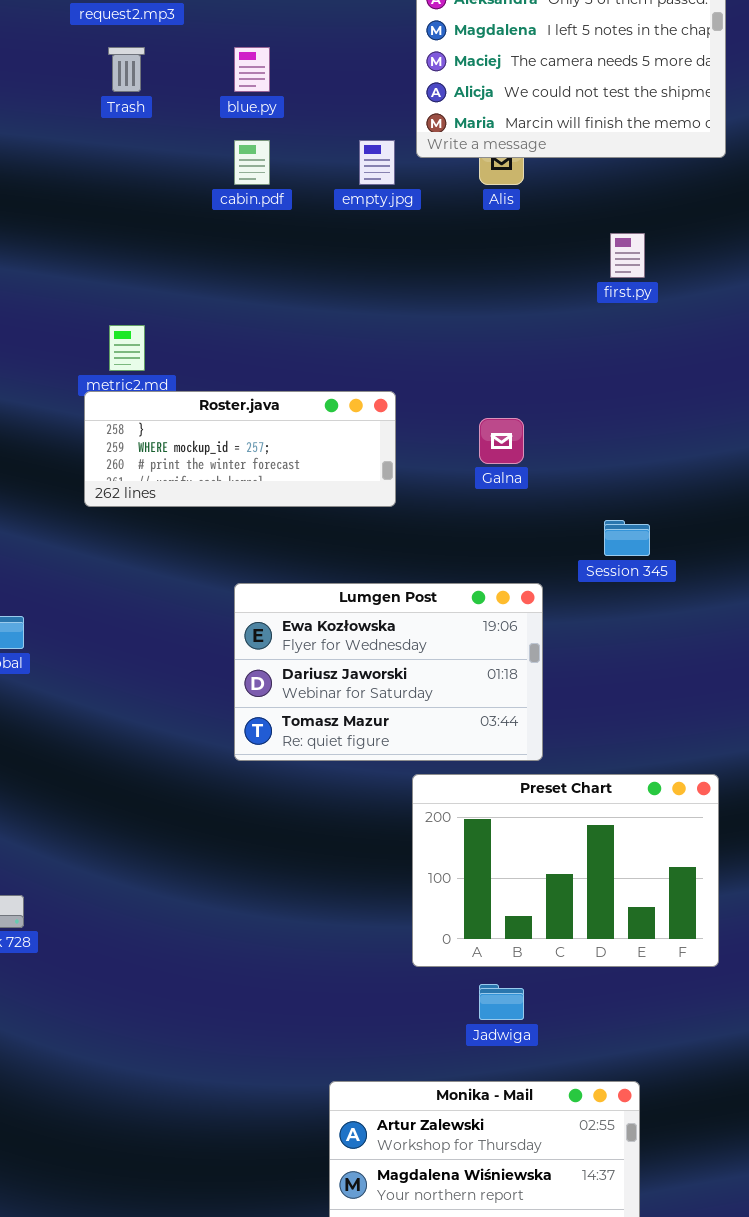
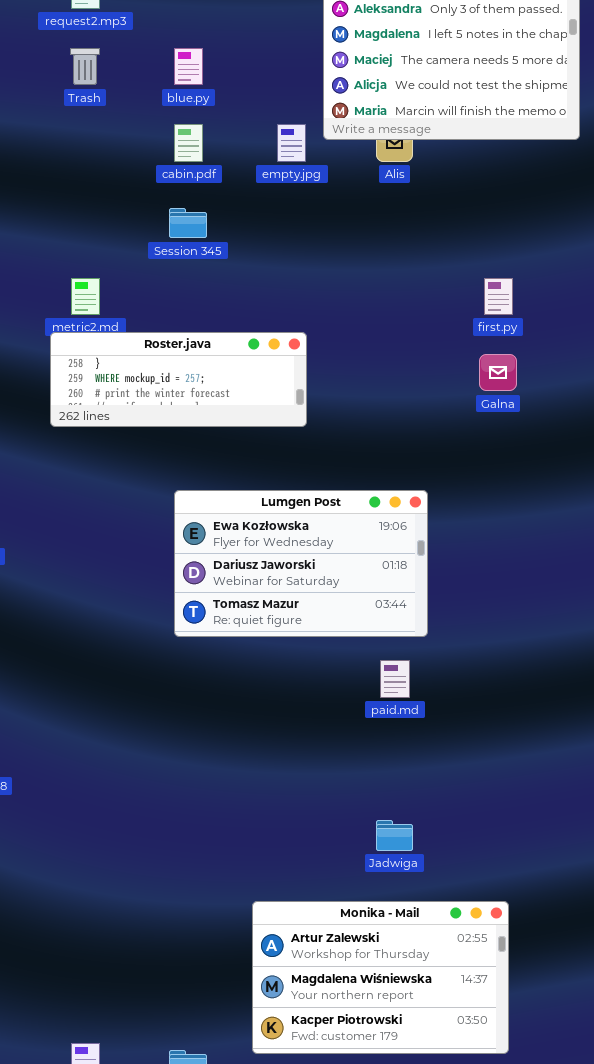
first.py: [610,233,645,278] -> [484,278,513,315], moved
Galna: [479,418,524,464] -> [479,354,517,391], moved
Session 345: [604,520,650,556] -> [169,208,207,238], moved
Preset Chart: [412,774,719,967] -> none, closed

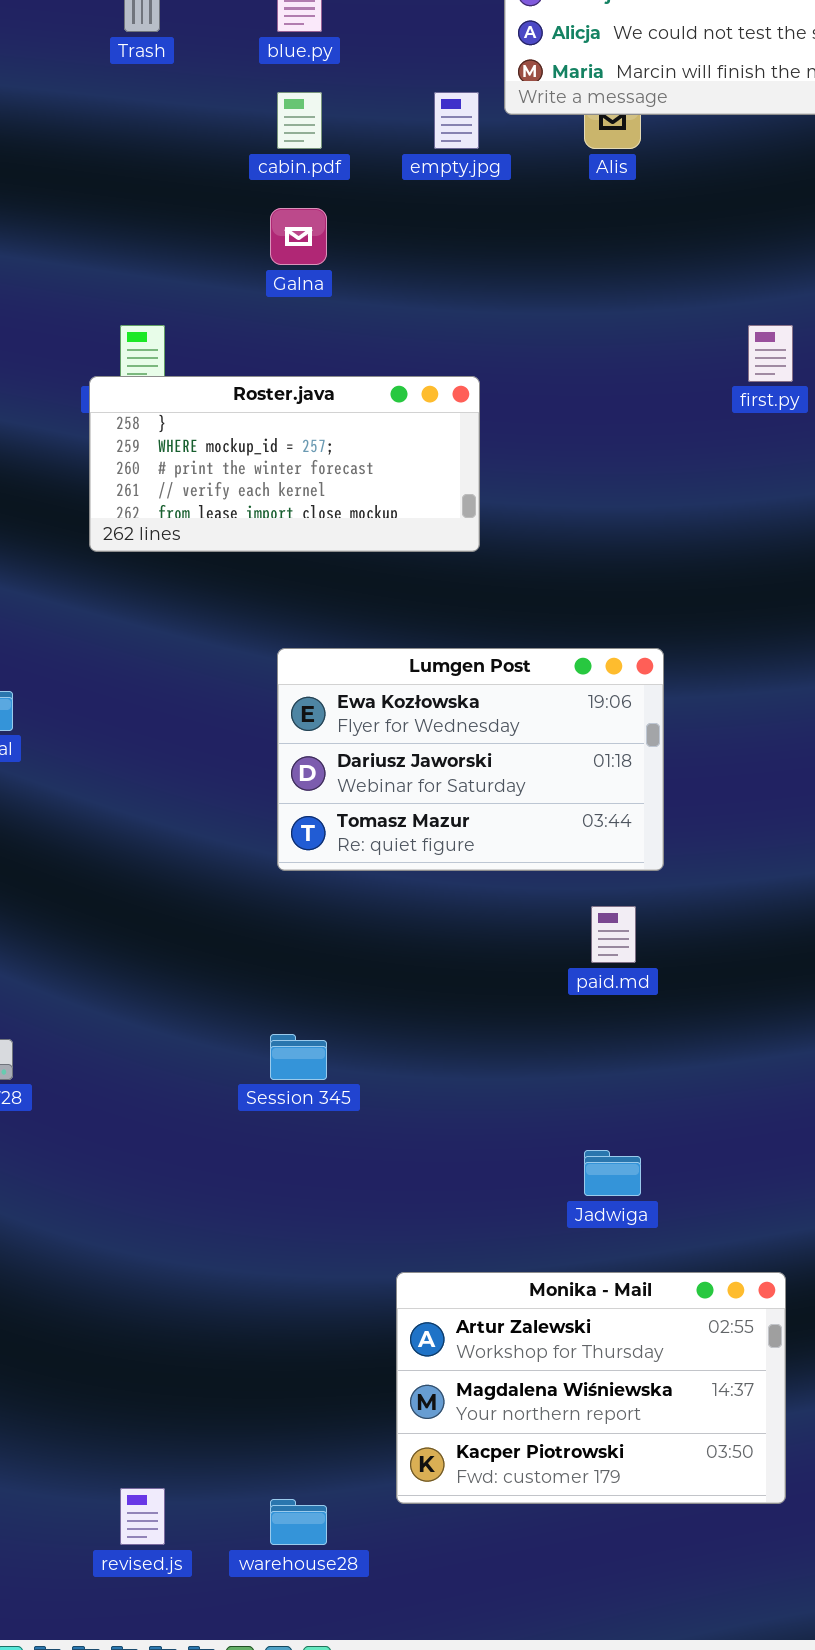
Session 345: [169,208,207,238] -> [270,1034,327,1080], moved
Roster.java: [50,332,307,427] -> [89,376,480,552], resized
Galna: [479,354,517,391] -> [270,208,327,265], moved

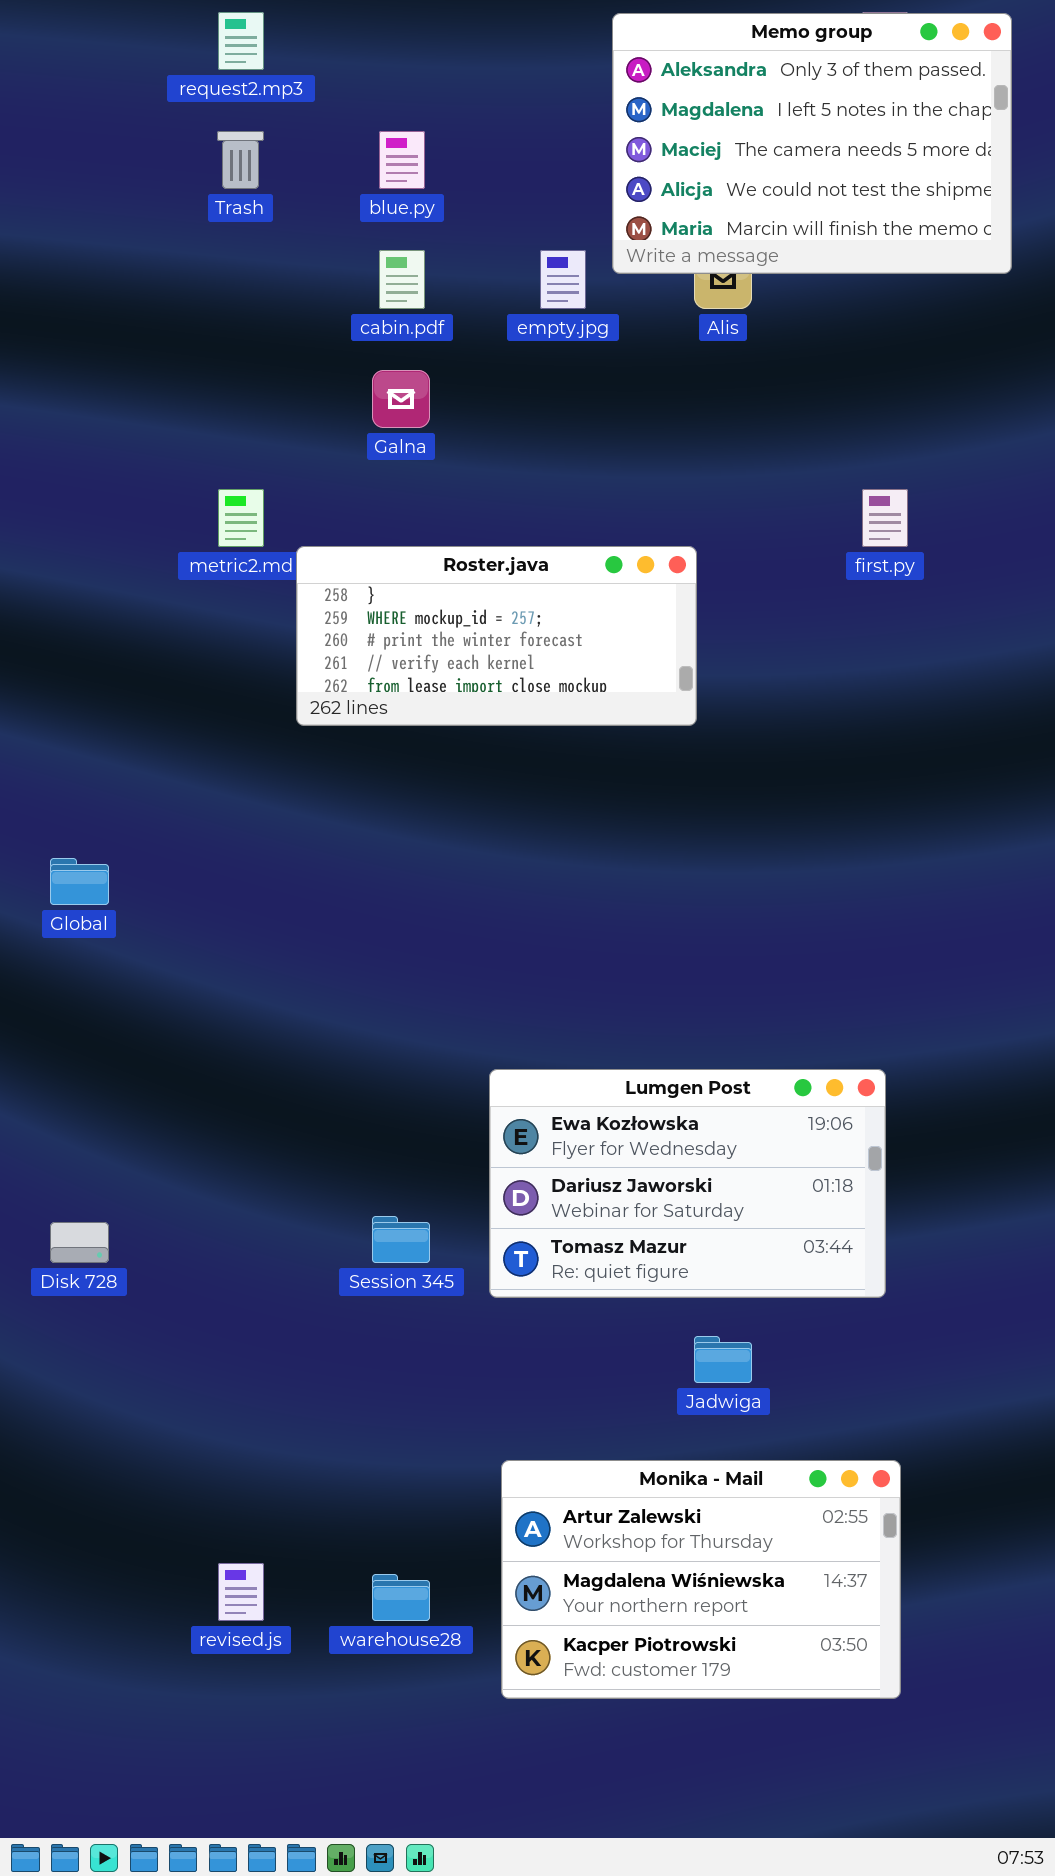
Roster.java: [89,376,480,552] -> [296,546,697,726], moved
Lumgen Post: [277,648,664,871] -> [489,1069,886,1298], moved
revised.js: [120,1488,165,1545] -> [218,1563,264,1621], moved
warehouse28: [270,1499,327,1545] -> [372,1574,430,1621], moved

